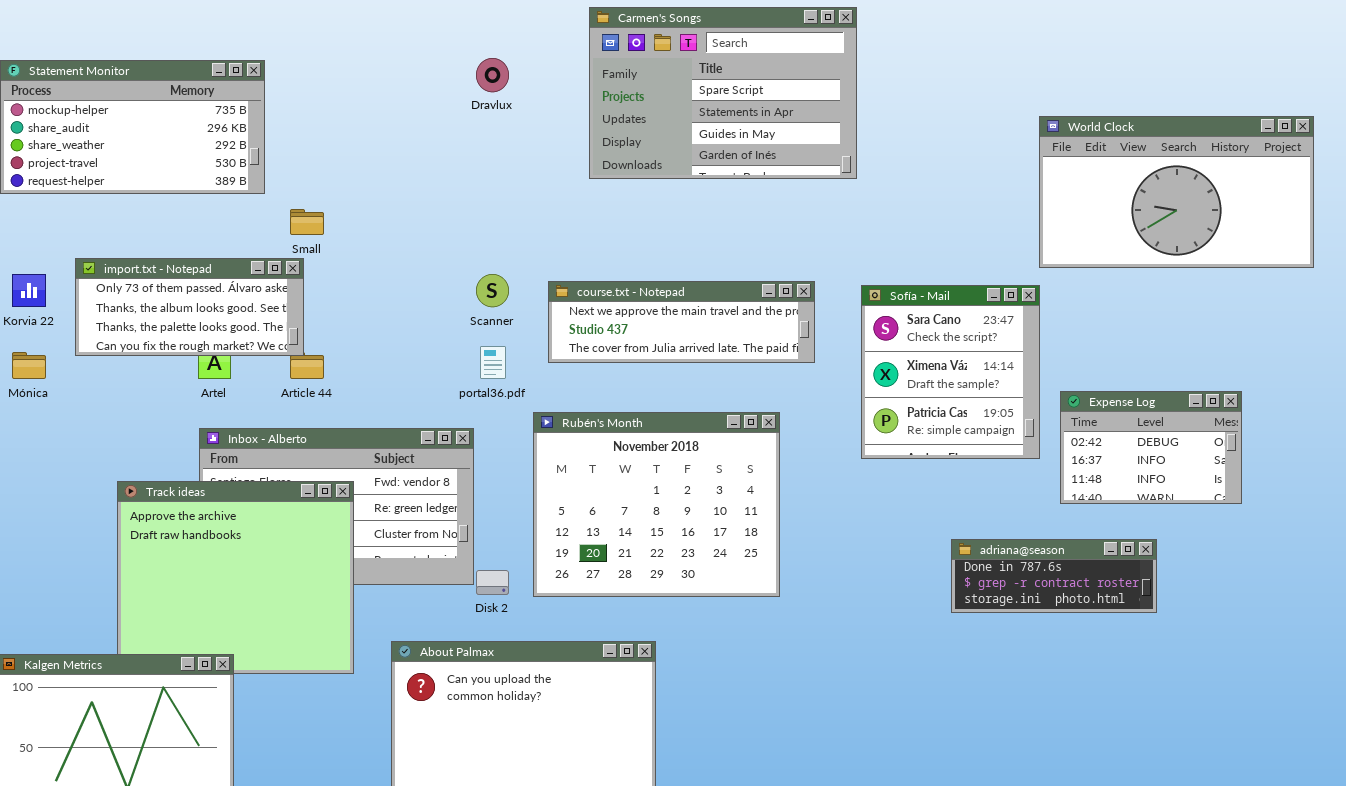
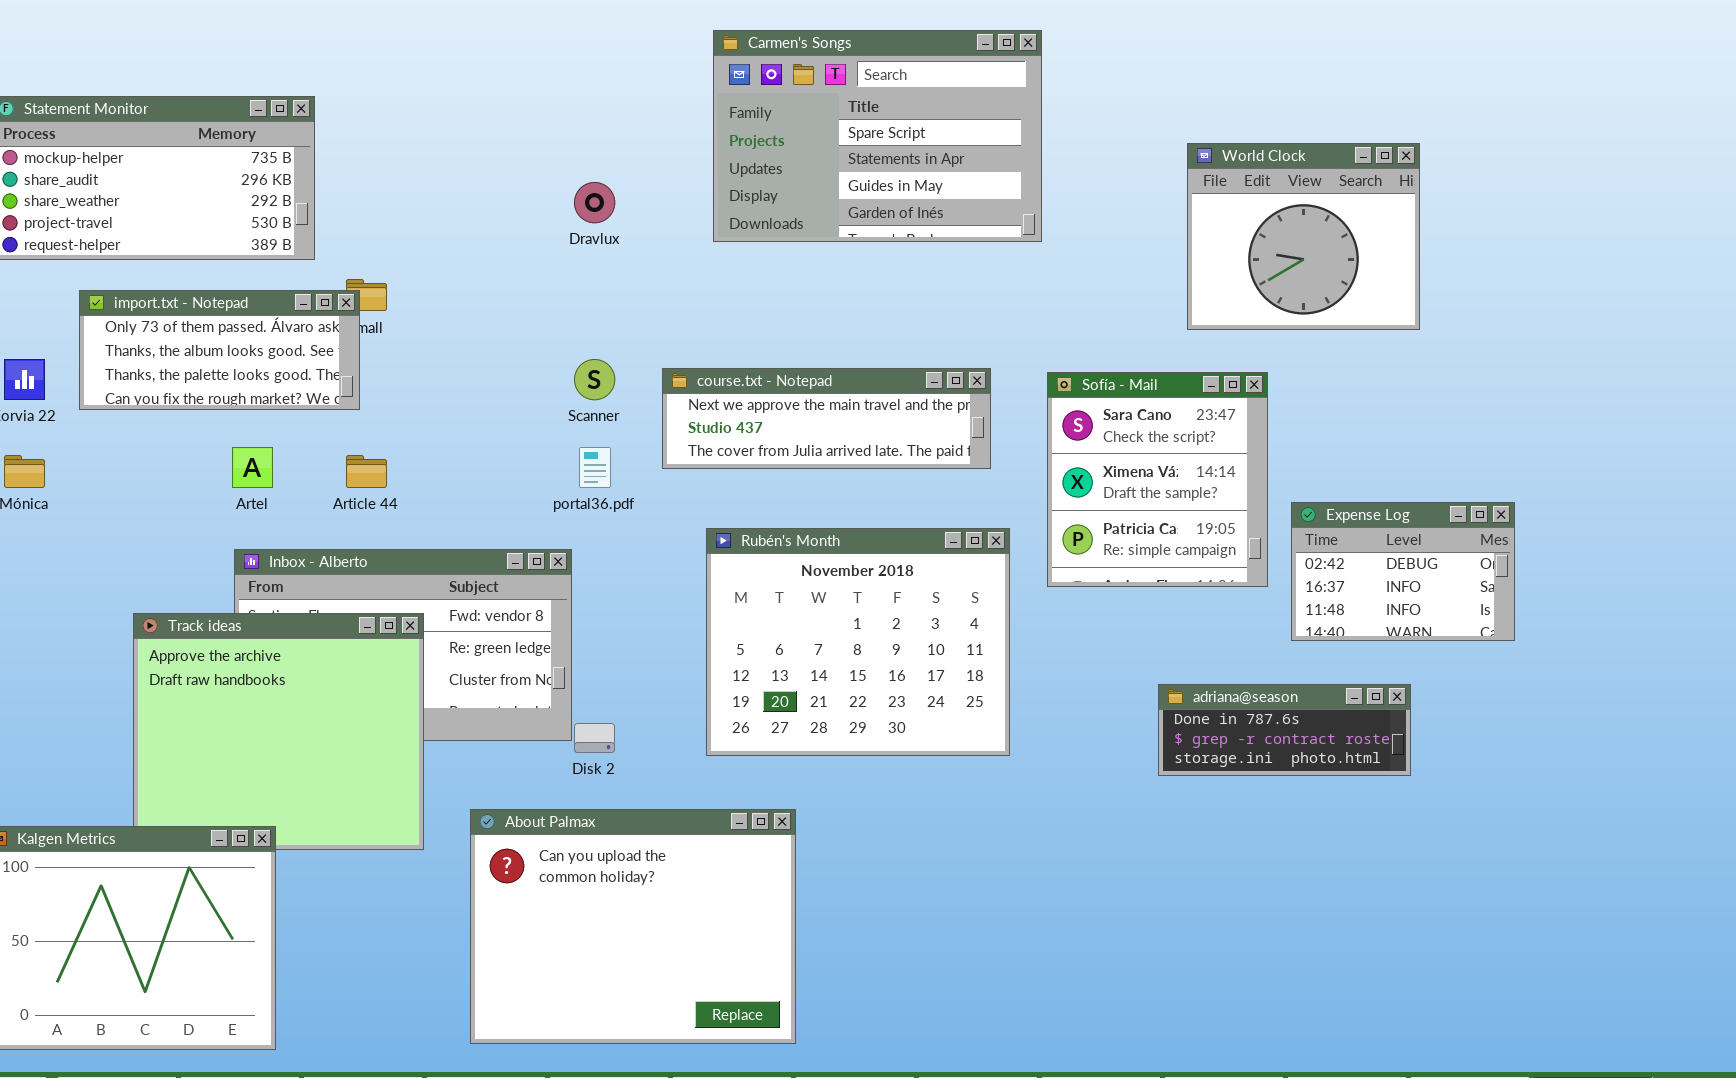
Dravlux: [476,58,509,92] -> [574,182,615,223], moved
World Clock: [1039,116,1314,268] -> [1187,143,1420,330], moved, resized
import.txt - Notepad: [75,258,304,356] -> [79,290,360,410], moved
Rubén's Month: [533,412,780,597] -> [706,528,1010,756], moved

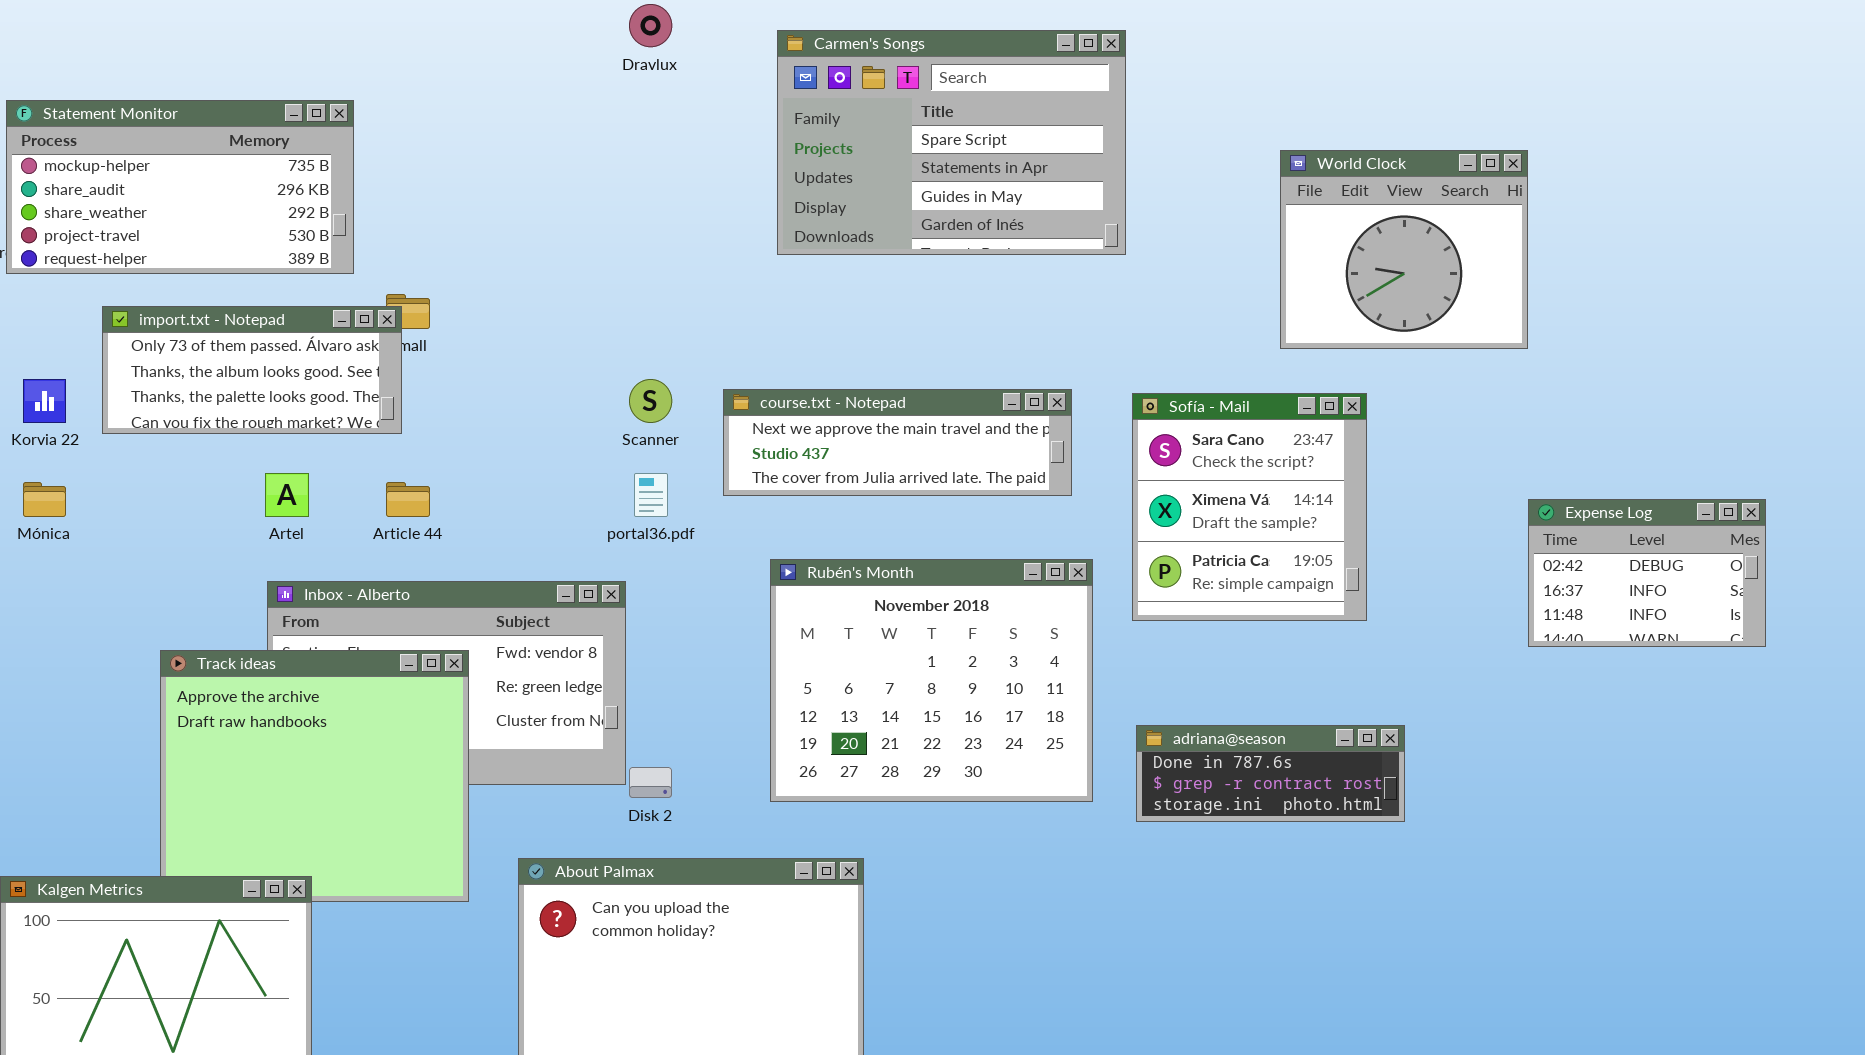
Dravlux: [574,182,615,223] -> [629,4,672,47], moved
Expense Log: [1291,502,1515,641] -> [1528,499,1766,647], moved
adriana@season: [1158,684,1411,776] -> [1136,725,1405,822], moved

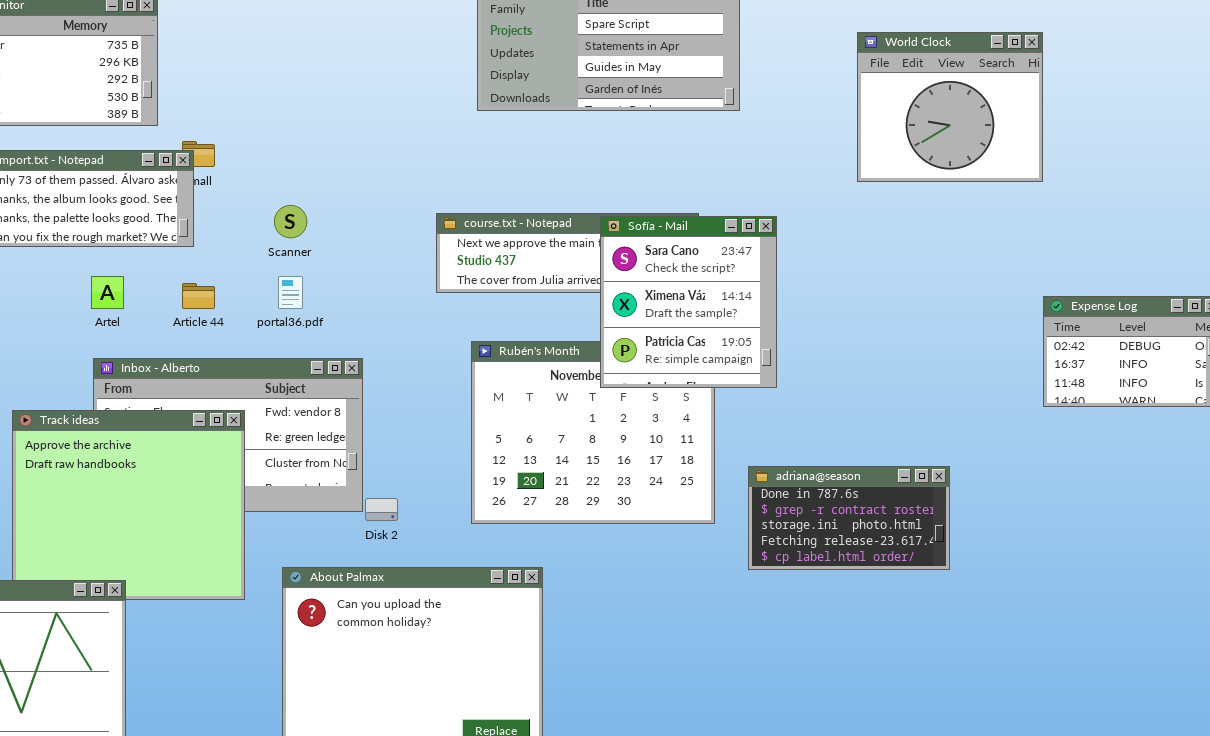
Scanner: [629,379,672,423] -> [274,205,307,238], moved
Sofía - Mail: [1132,393,1367,621] -> [600,216,777,388], moved
portal36.pdf: [634,473,668,517] -> [278,276,303,309], moved
adriana@season: [1136,725,1405,822] -> [748,466,950,570], resized

